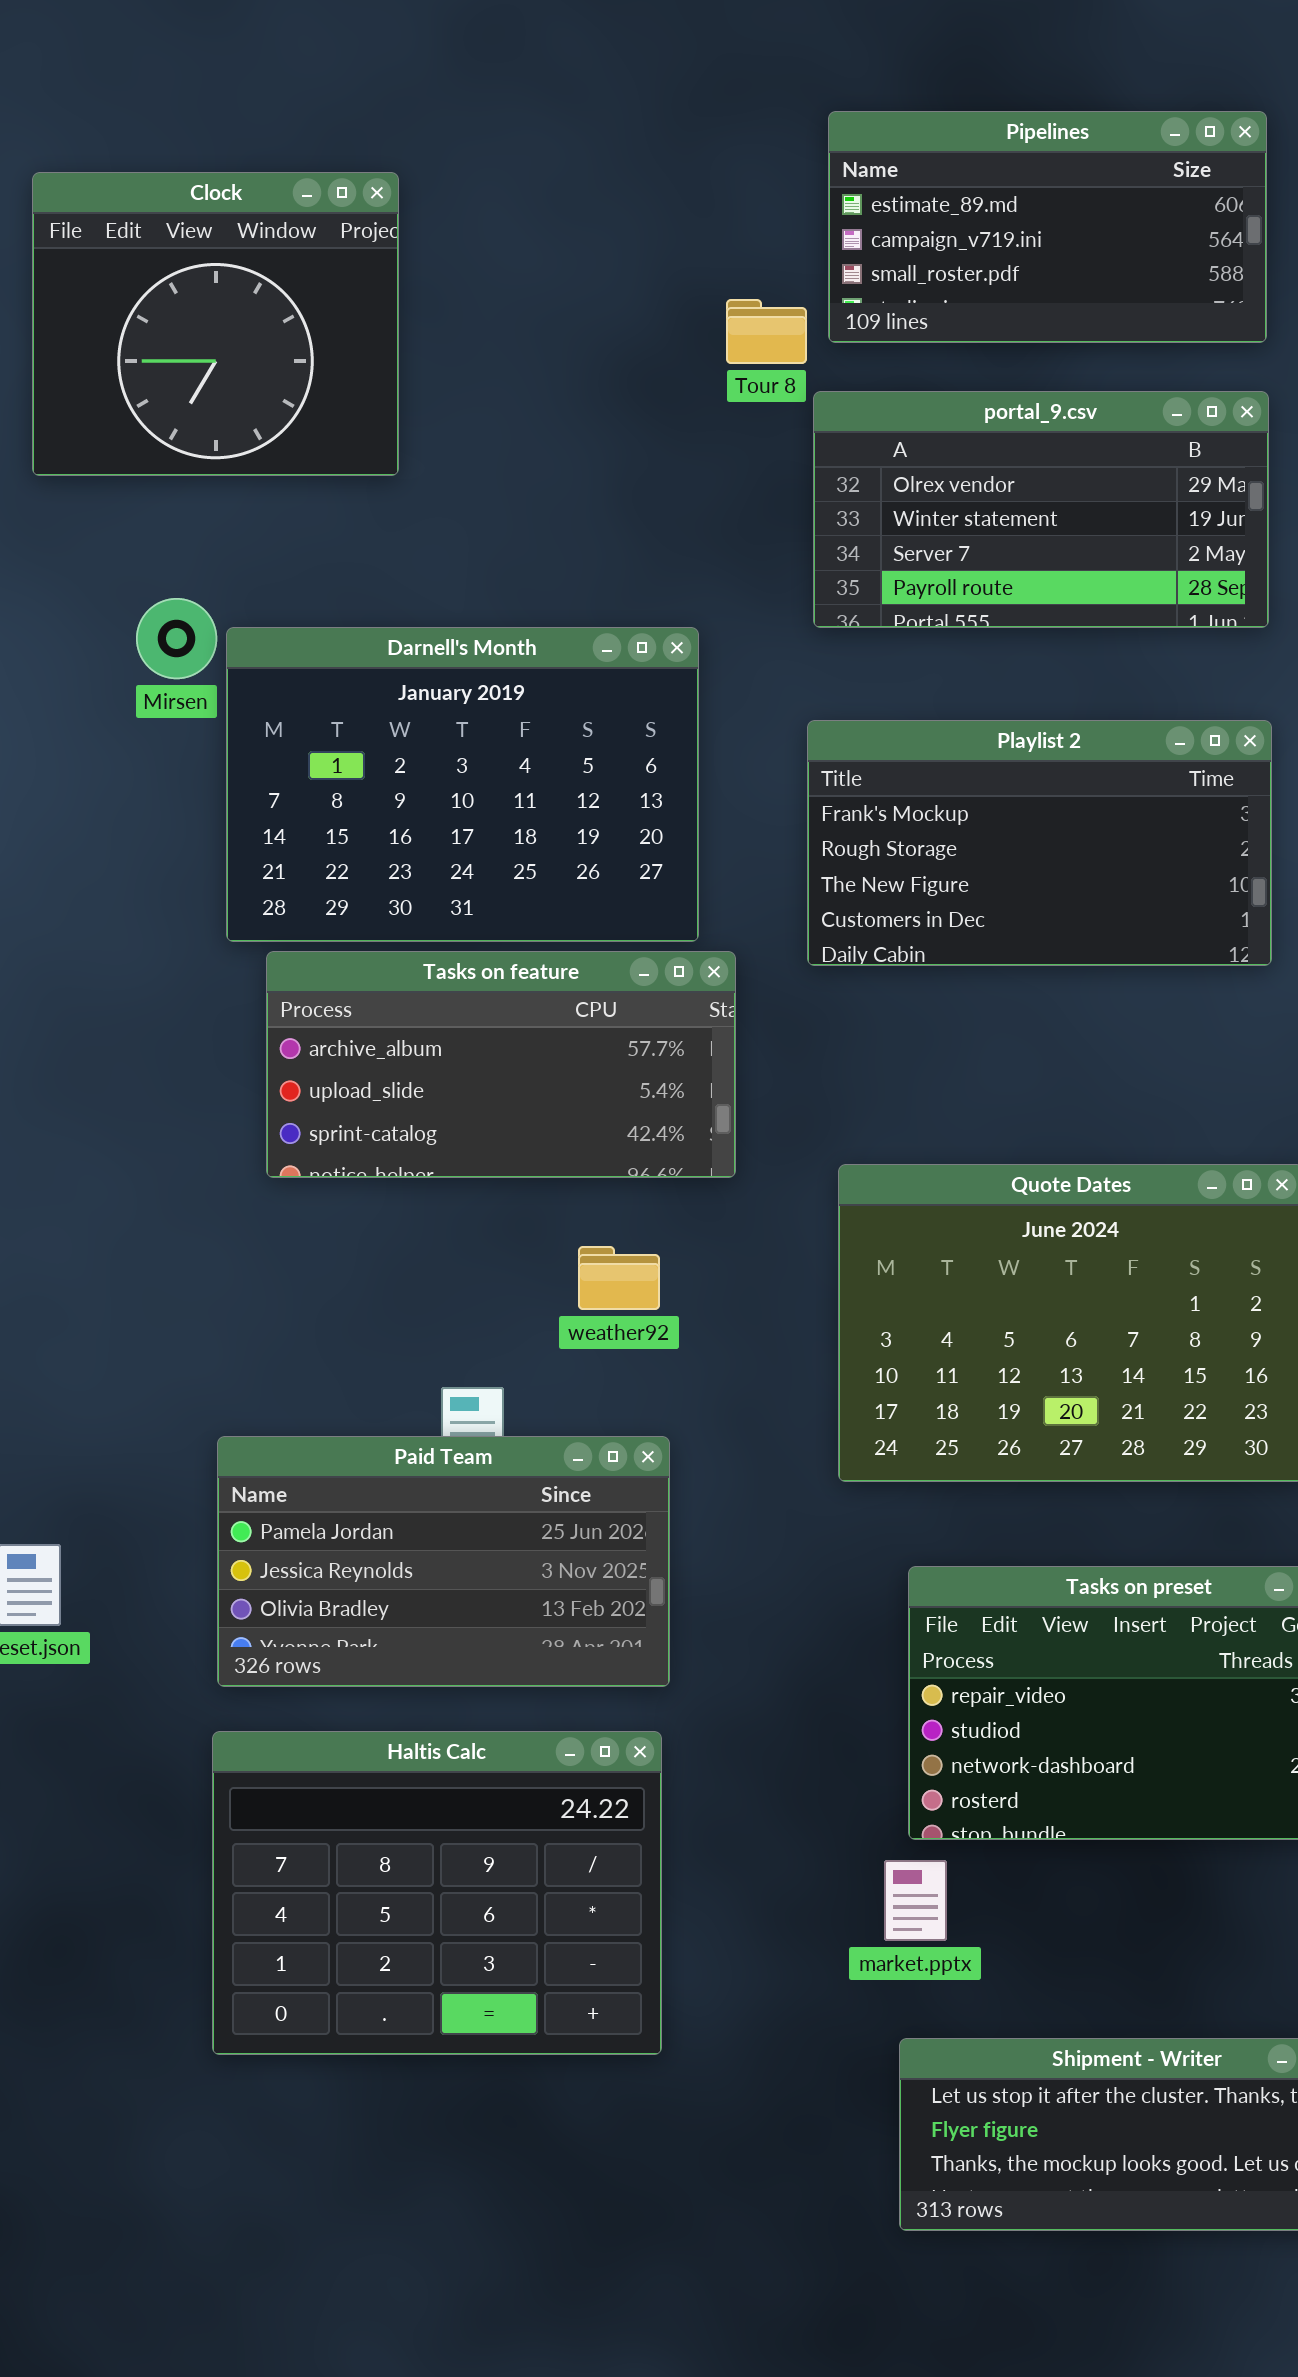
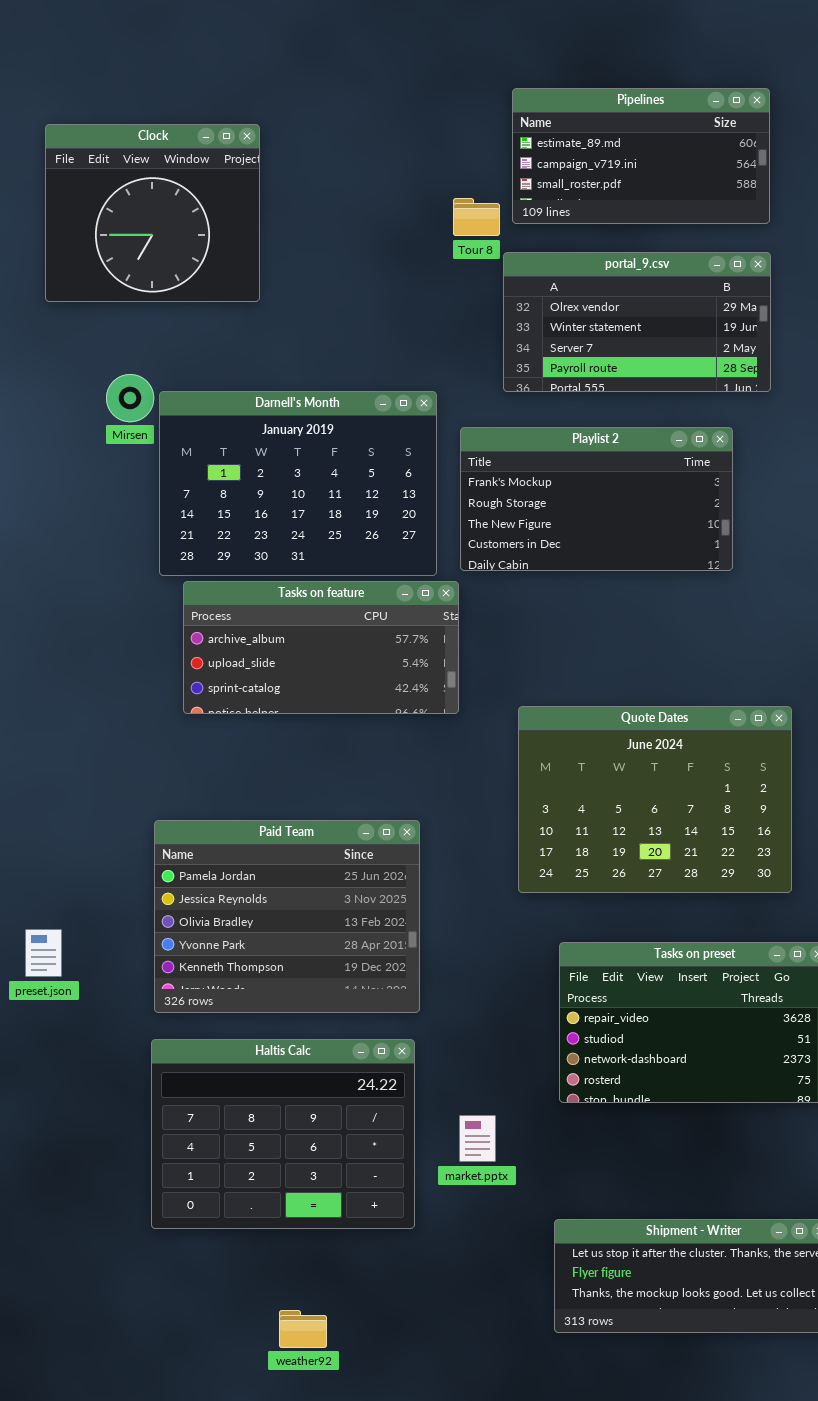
Playlist 2: [807,720,1272,966] -> [460,427,733,571], moved
weather92: [578,1246,660,1310] -> [279,1310,327,1348], moved
Paid Team: [217,1436,670,1687] -> [154,820,420,1013], resized
market.pptx: [884,1860,947,1941] -> [459,1115,496,1162], moved

